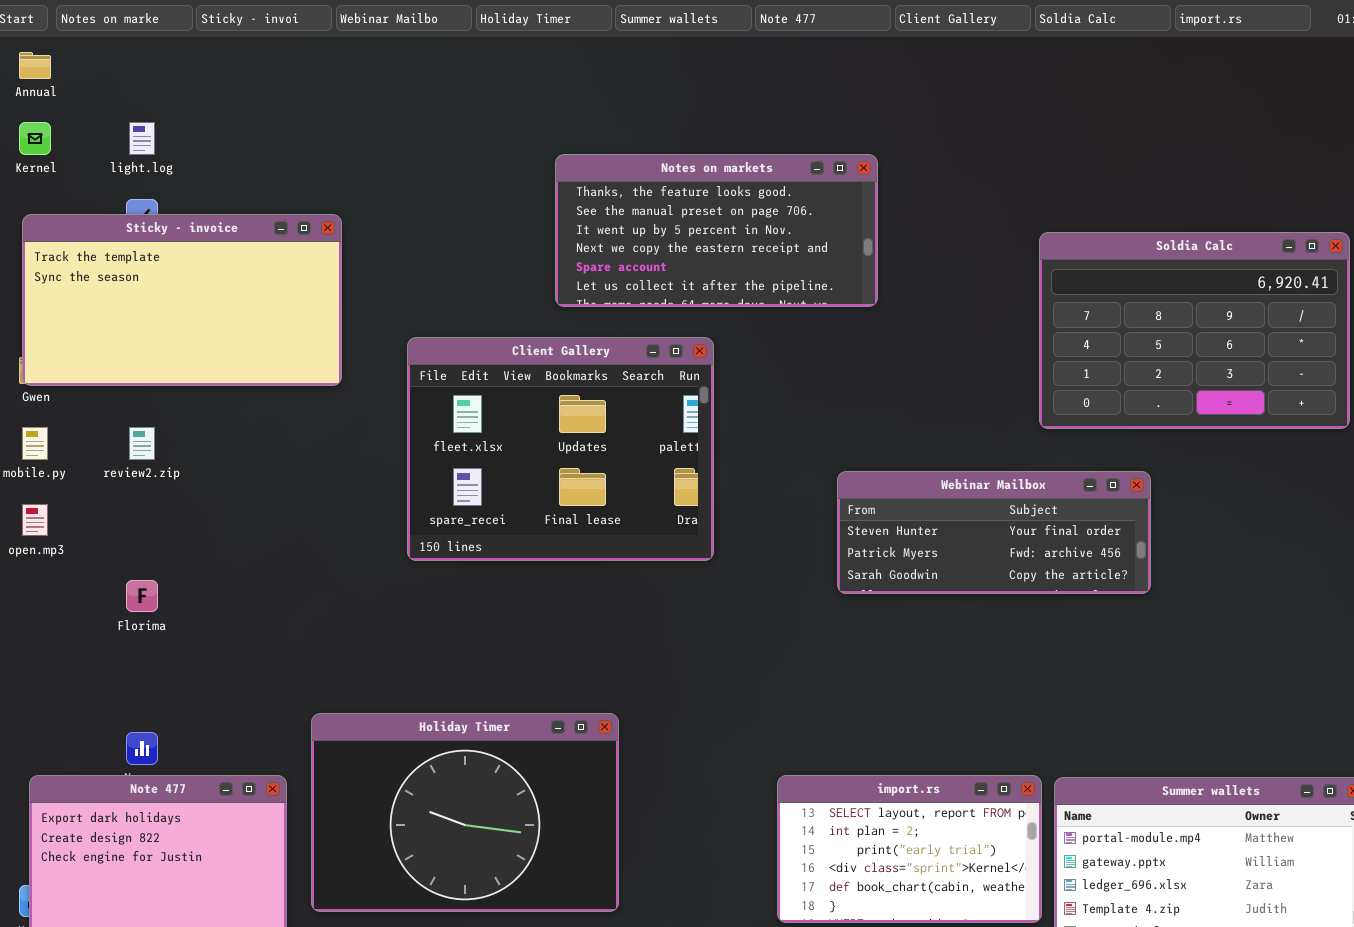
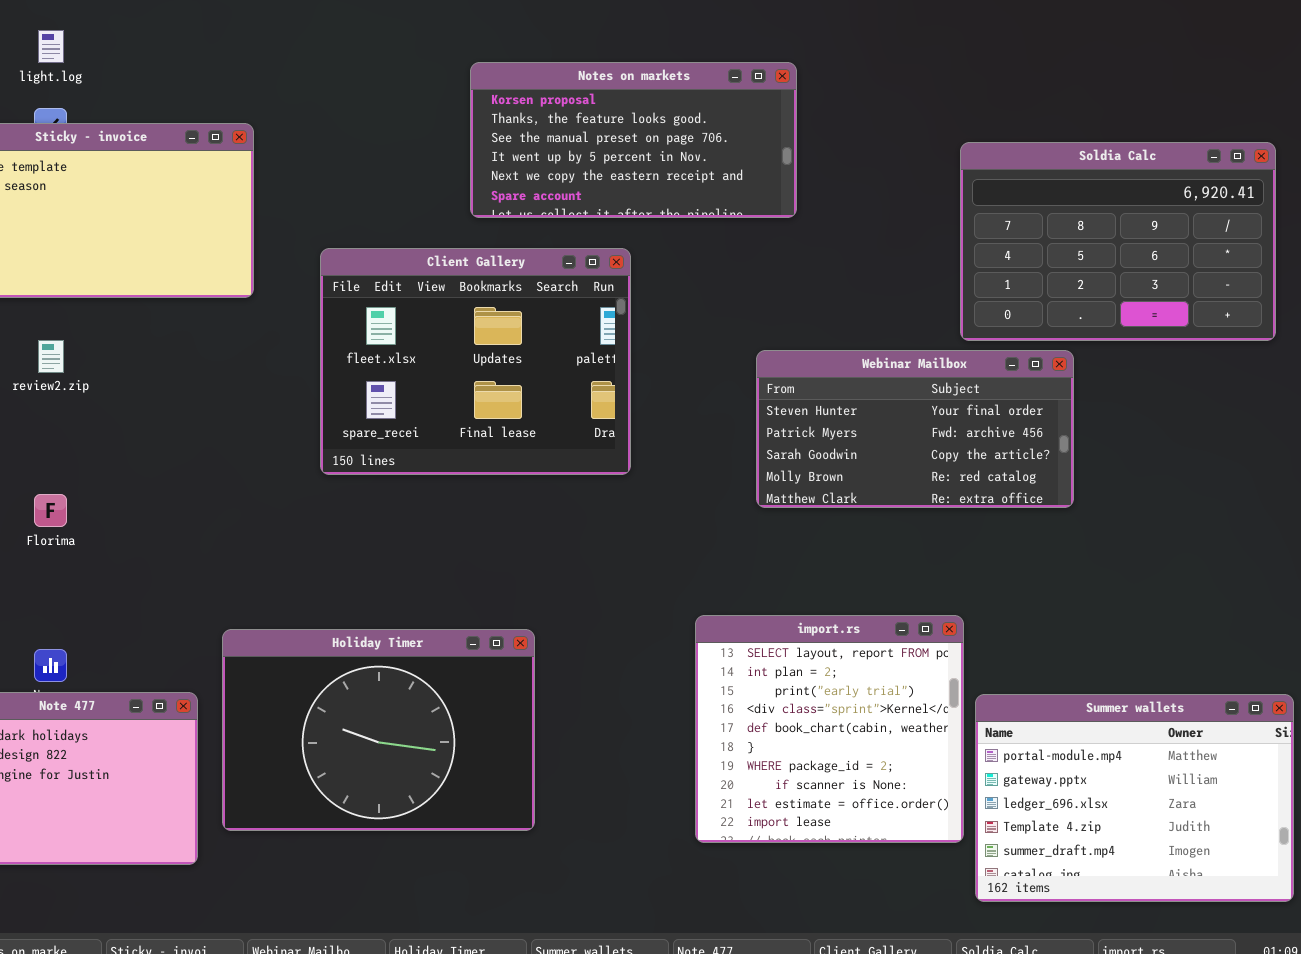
Notes on markets: [555,154,878,307] -> [470,62,797,218], scrolled up 1 row
Webinar Mailbox: [837,471,1151,594] -> [756,350,1074,508], resized
import.rs: [777,775,1042,923] -> [695,615,964,843], resized

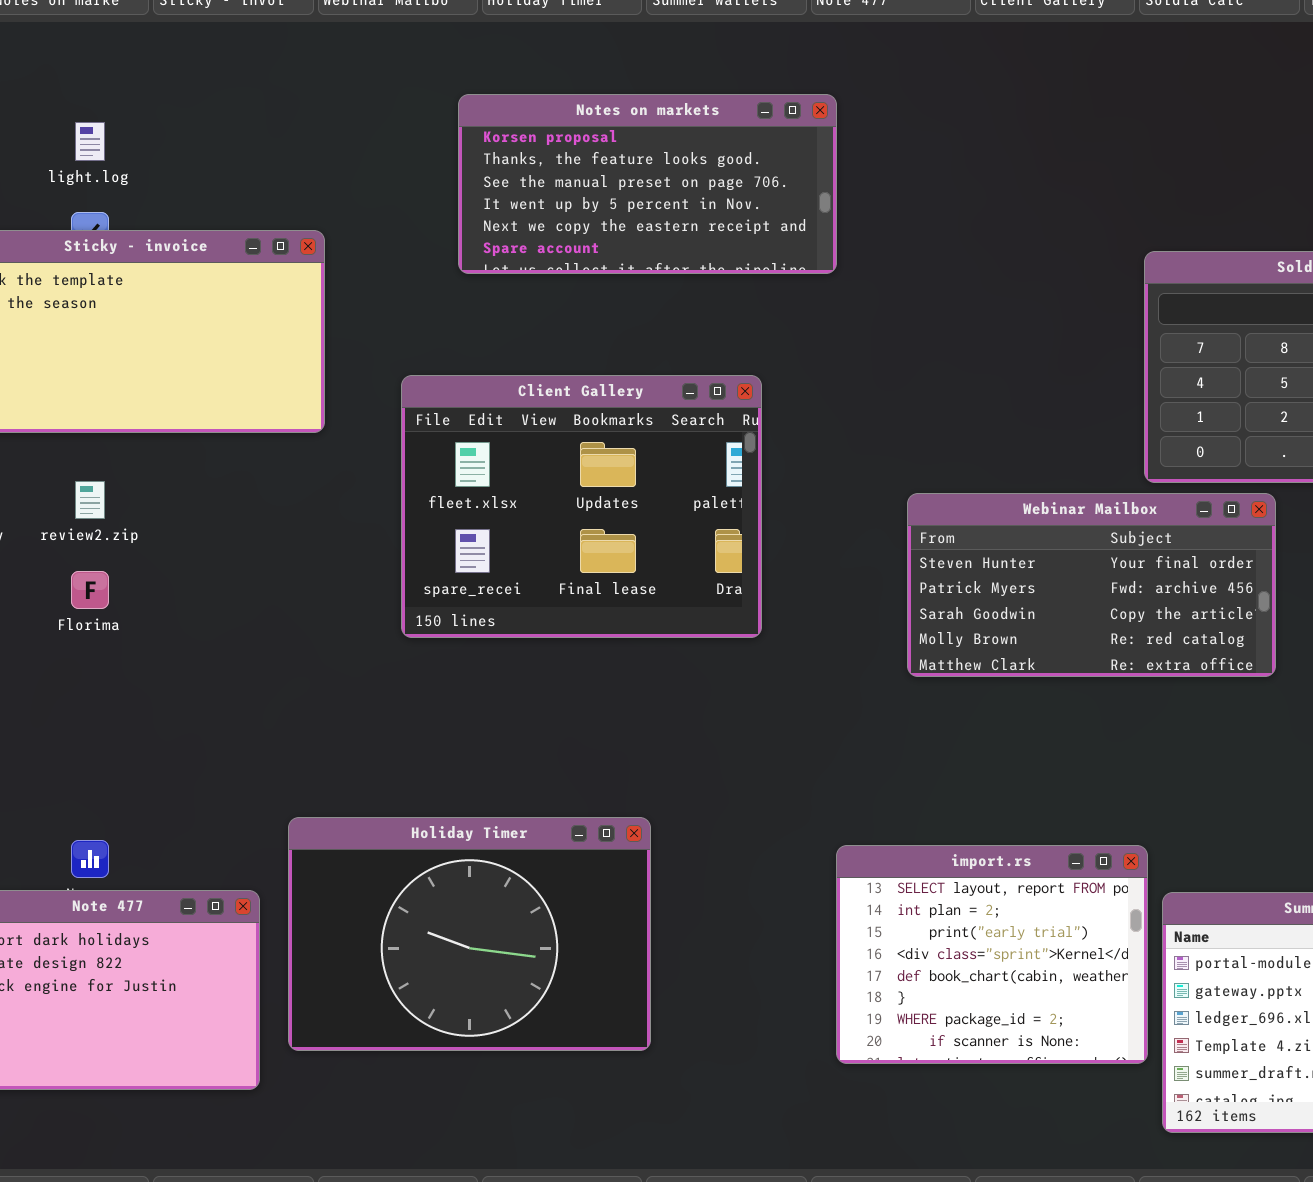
Notes on markets: [470,62,797,218] -> [458,94,837,274], moved
Florima: [34,494,67,527] -> [71,571,109,609], moved
import.rs: [695,615,964,843] -> [836,845,1148,1064], resized

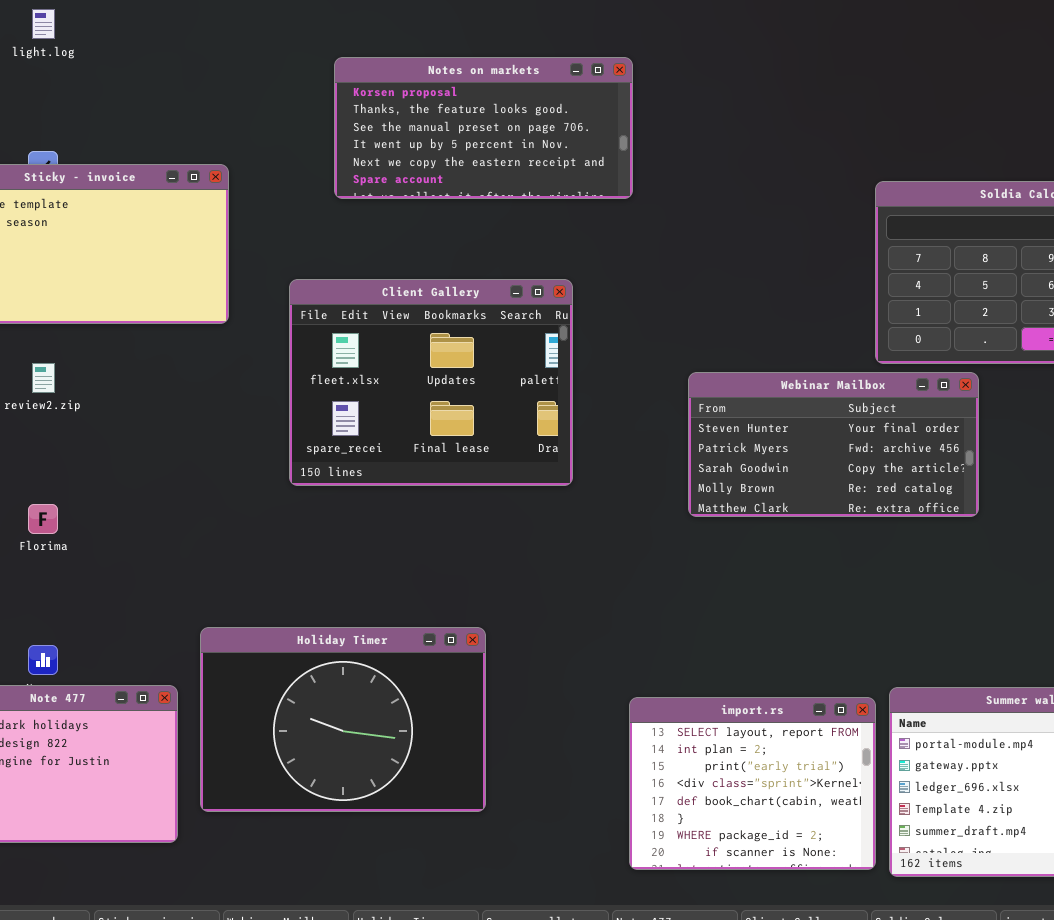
light.log: [75,122,105,161] -> [32,9,55,39], moved
Florima: [71,571,109,609] -> [28,504,58,534], moved
import.rs: [836,845,1148,1064] -> [629,697,876,870], moved

